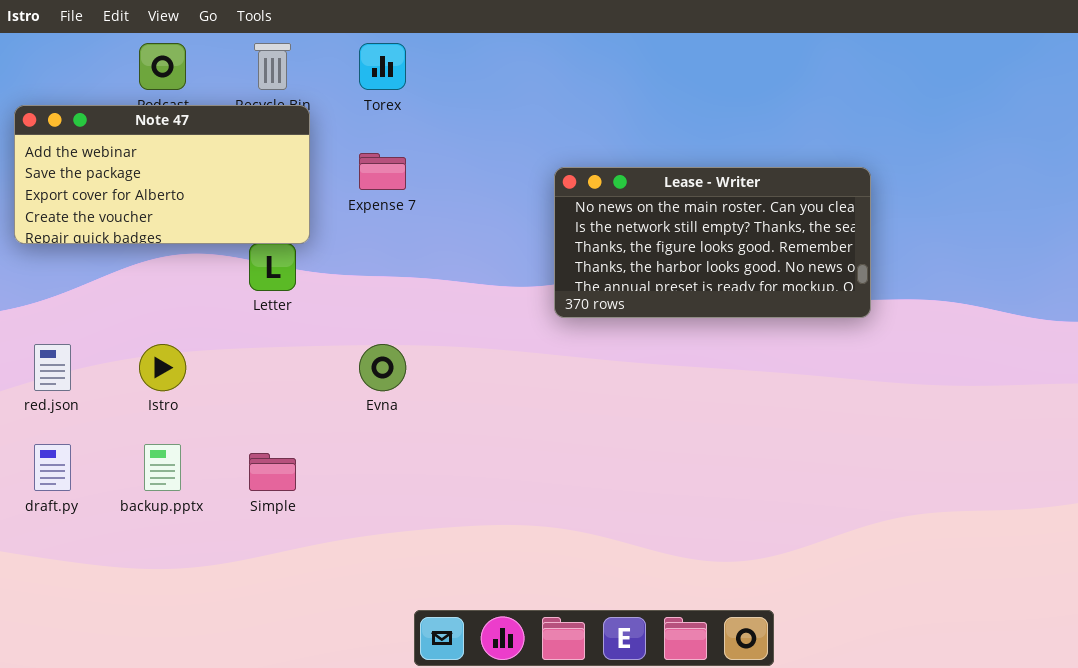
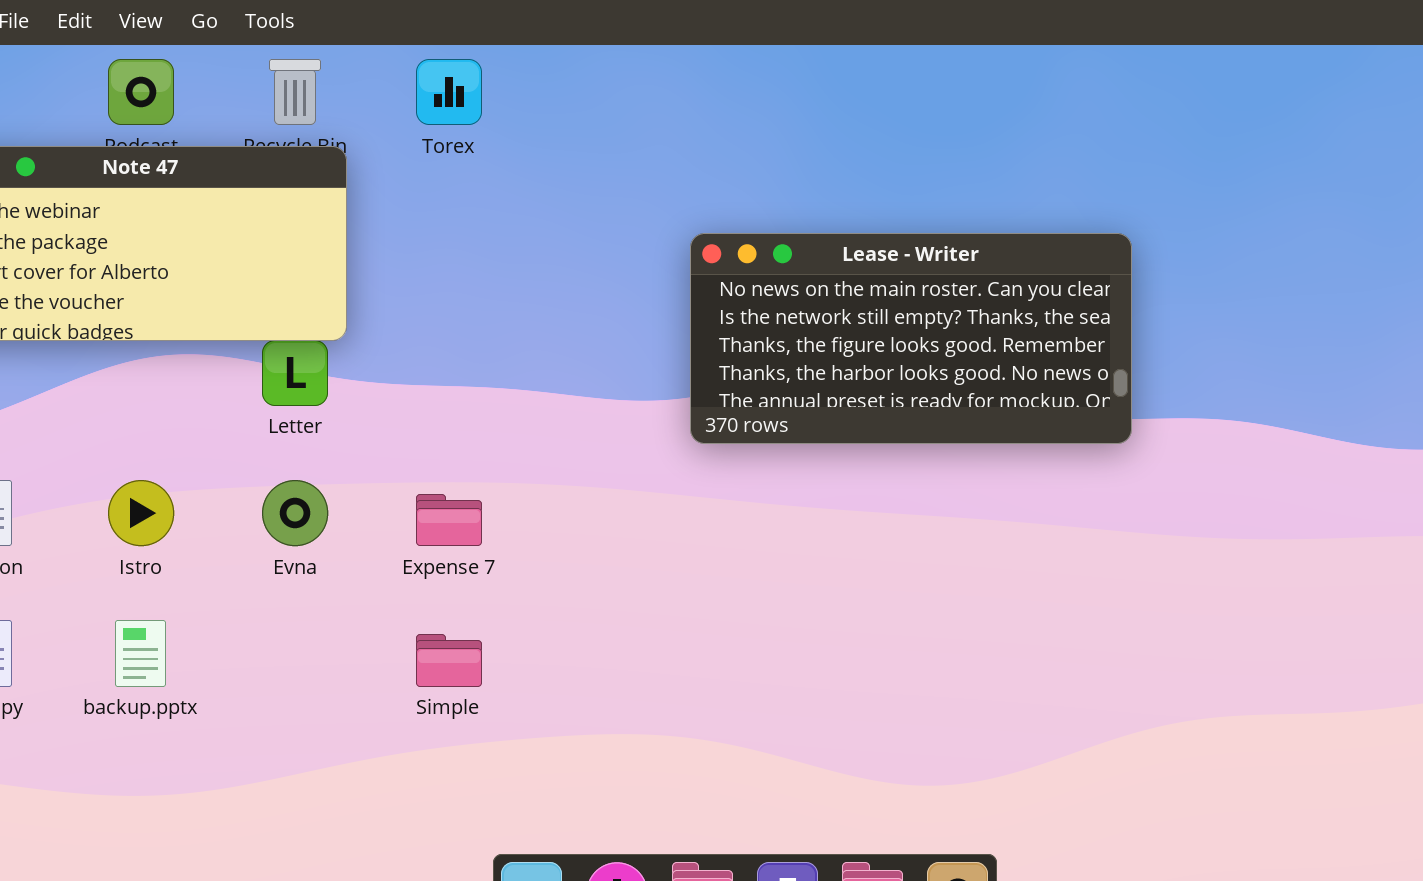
Expense 7: [359,153,406,190] -> [416,494,482,546], moved
Evna: [359,344,406,391] -> [262,480,328,546], moved
Simple: [249,453,296,491] -> [416,634,482,687], moved

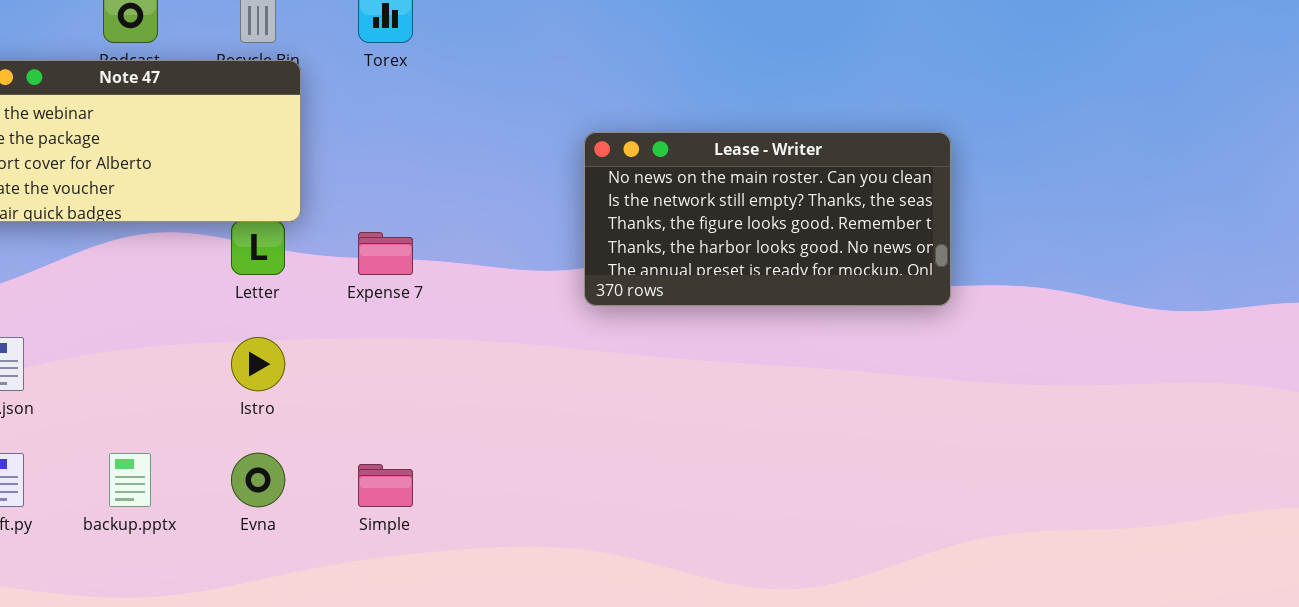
Istro: [108,480,174,546] -> [231,337,285,391], moved
Evna: [262,480,328,546] -> [231,453,285,507], moved
Expense 7: [416,494,482,546] -> [358,232,413,275], moved

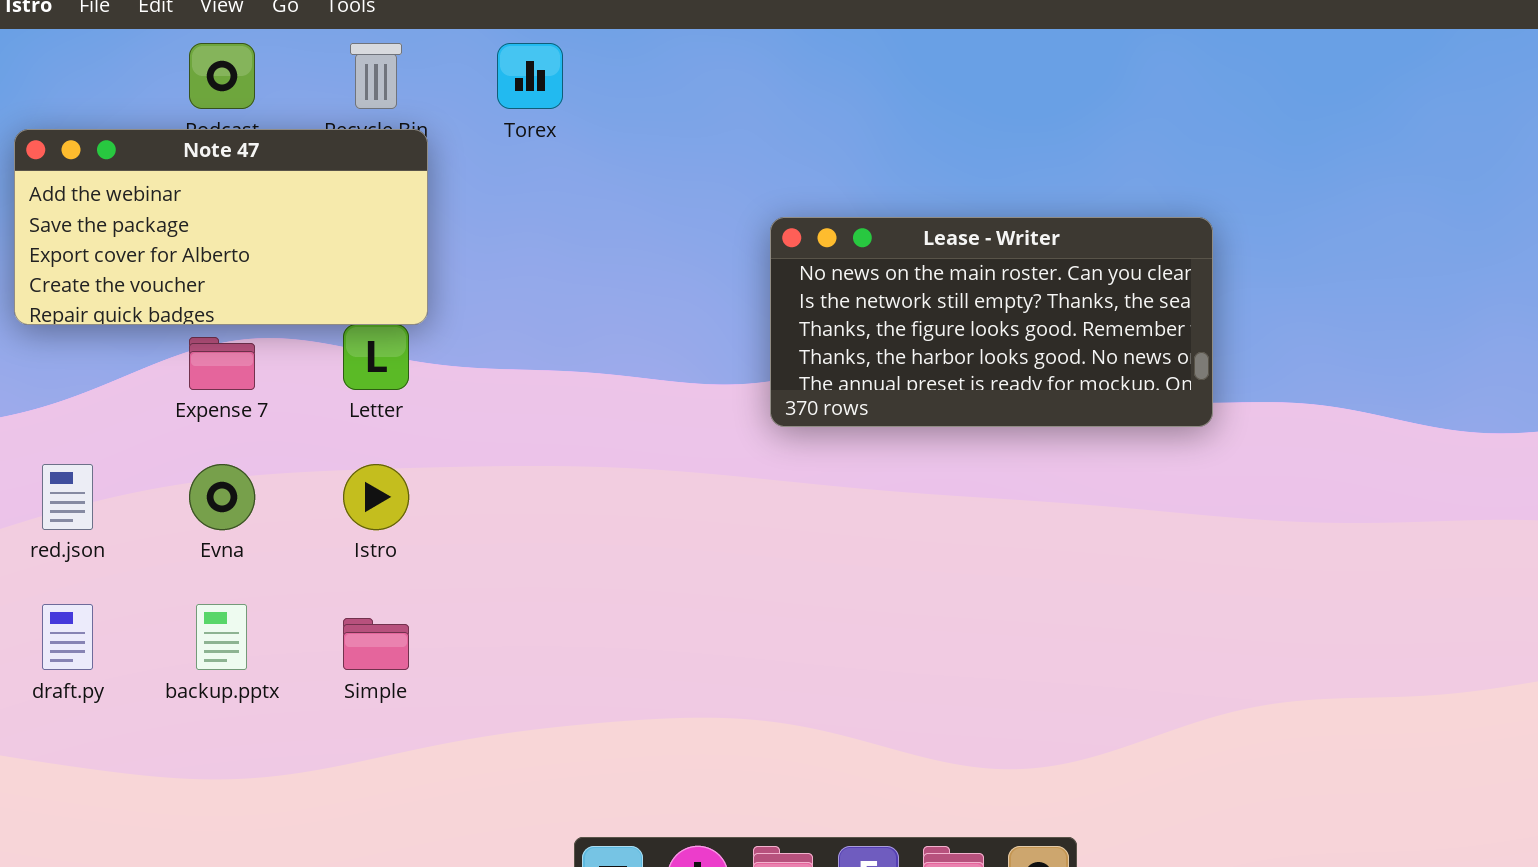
Expense 7: [358,232,413,275] -> [189,337,255,390], moved
Evna: [231,453,285,507] -> [189,464,255,530], moved
Simple: [358,464,413,507] -> [343,618,409,670], moved

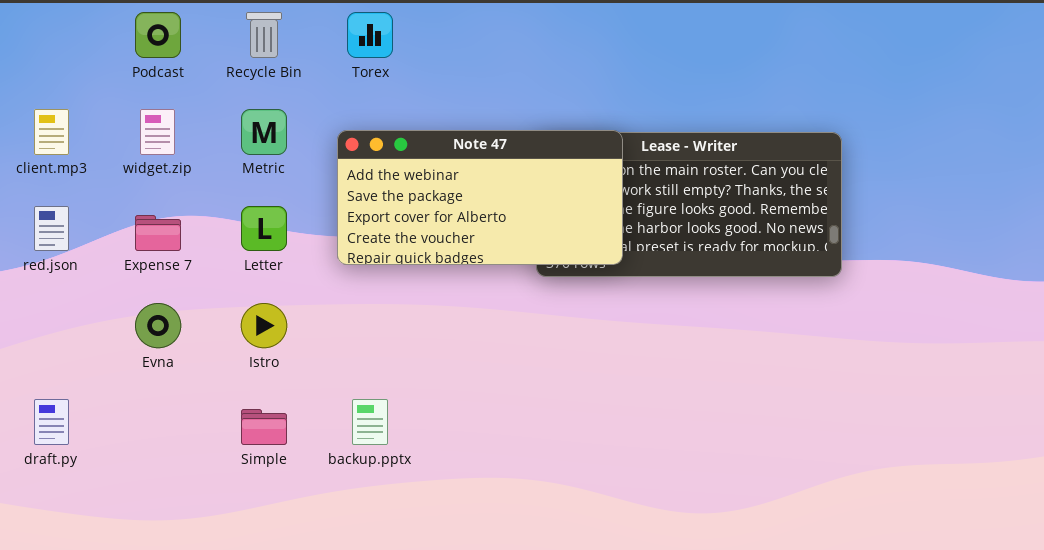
Note 47: [14,129,428,325] -> [337,130,623,265], moved
red.json: [42,464,93,530] -> [34,206,69,251], moved
backup.pptx: [196,604,247,670] -> [352,399,388,445], moved

